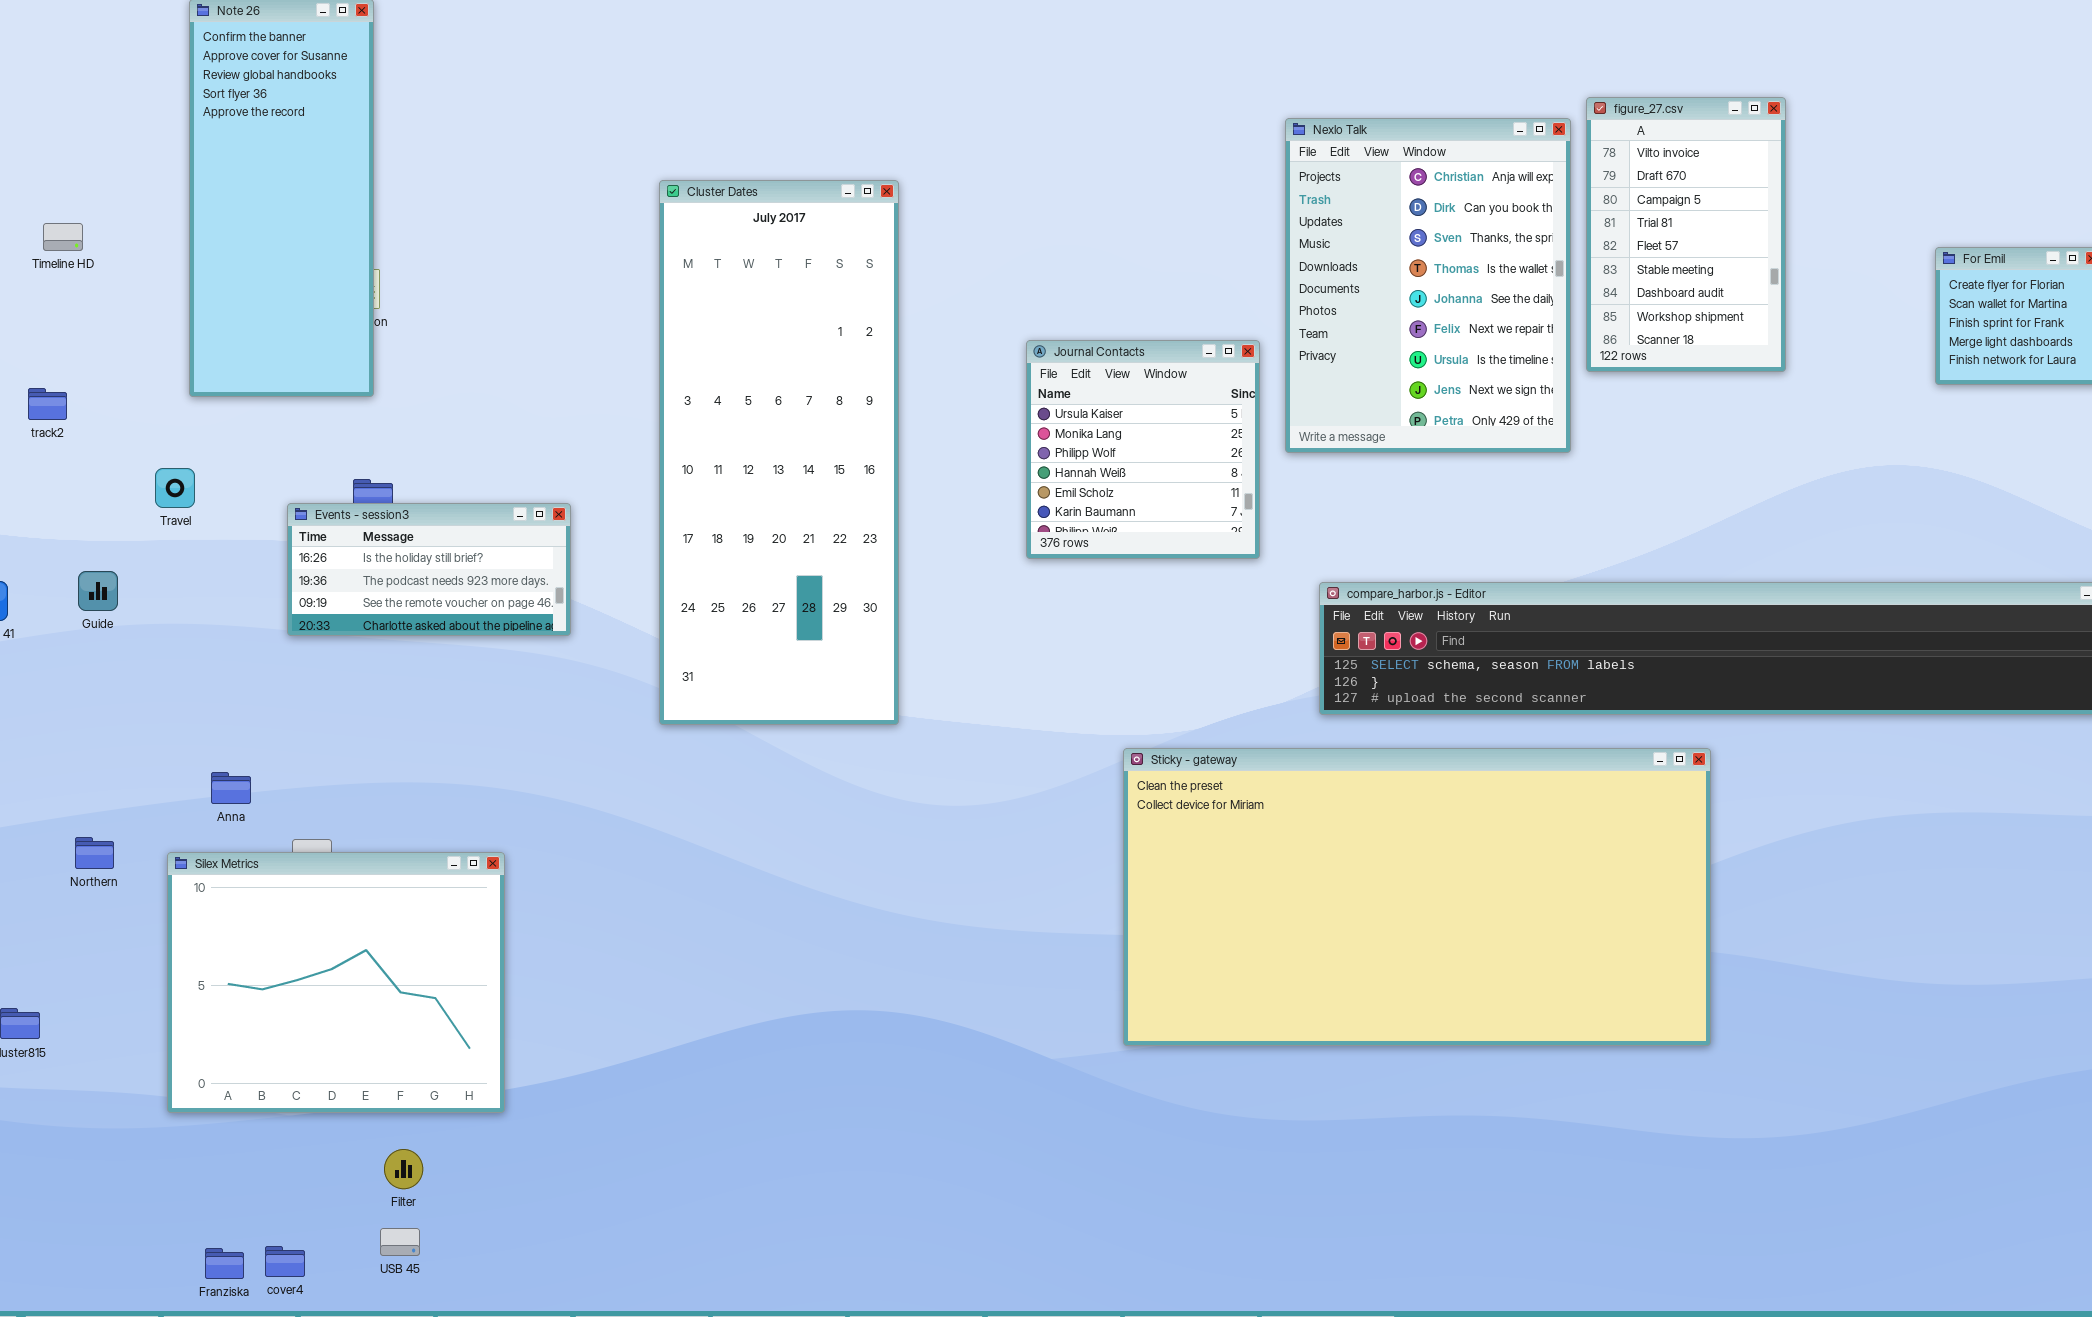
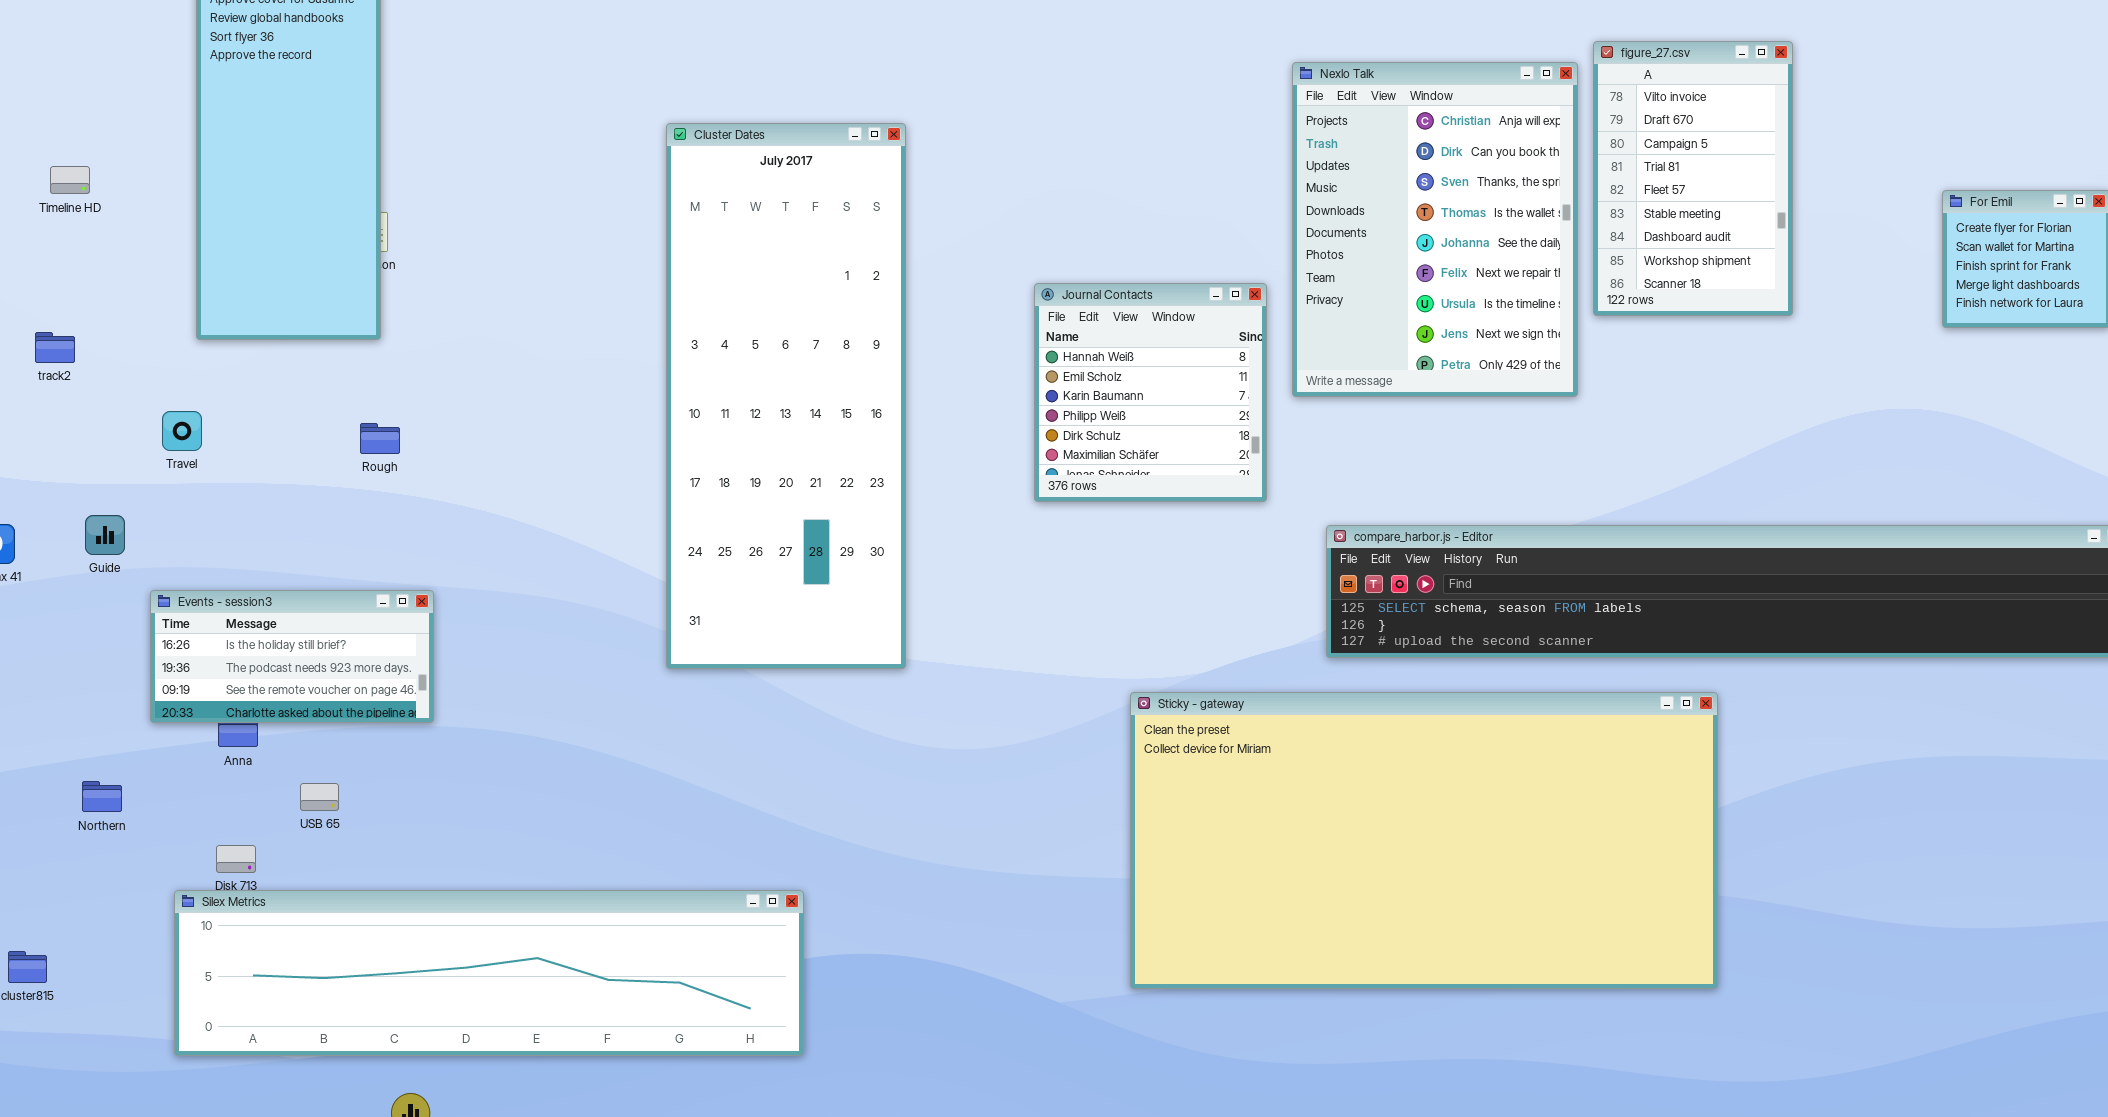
Journal Contacts: [1026,340,1260,559] -> [1034,283,1267,502], scrolled down 3 rows
Events - session3: [287,503,571,636] -> [150,590,434,723], moved
Silex Metrics: [167,852,505,1113] -> [174,890,804,1056], resized

